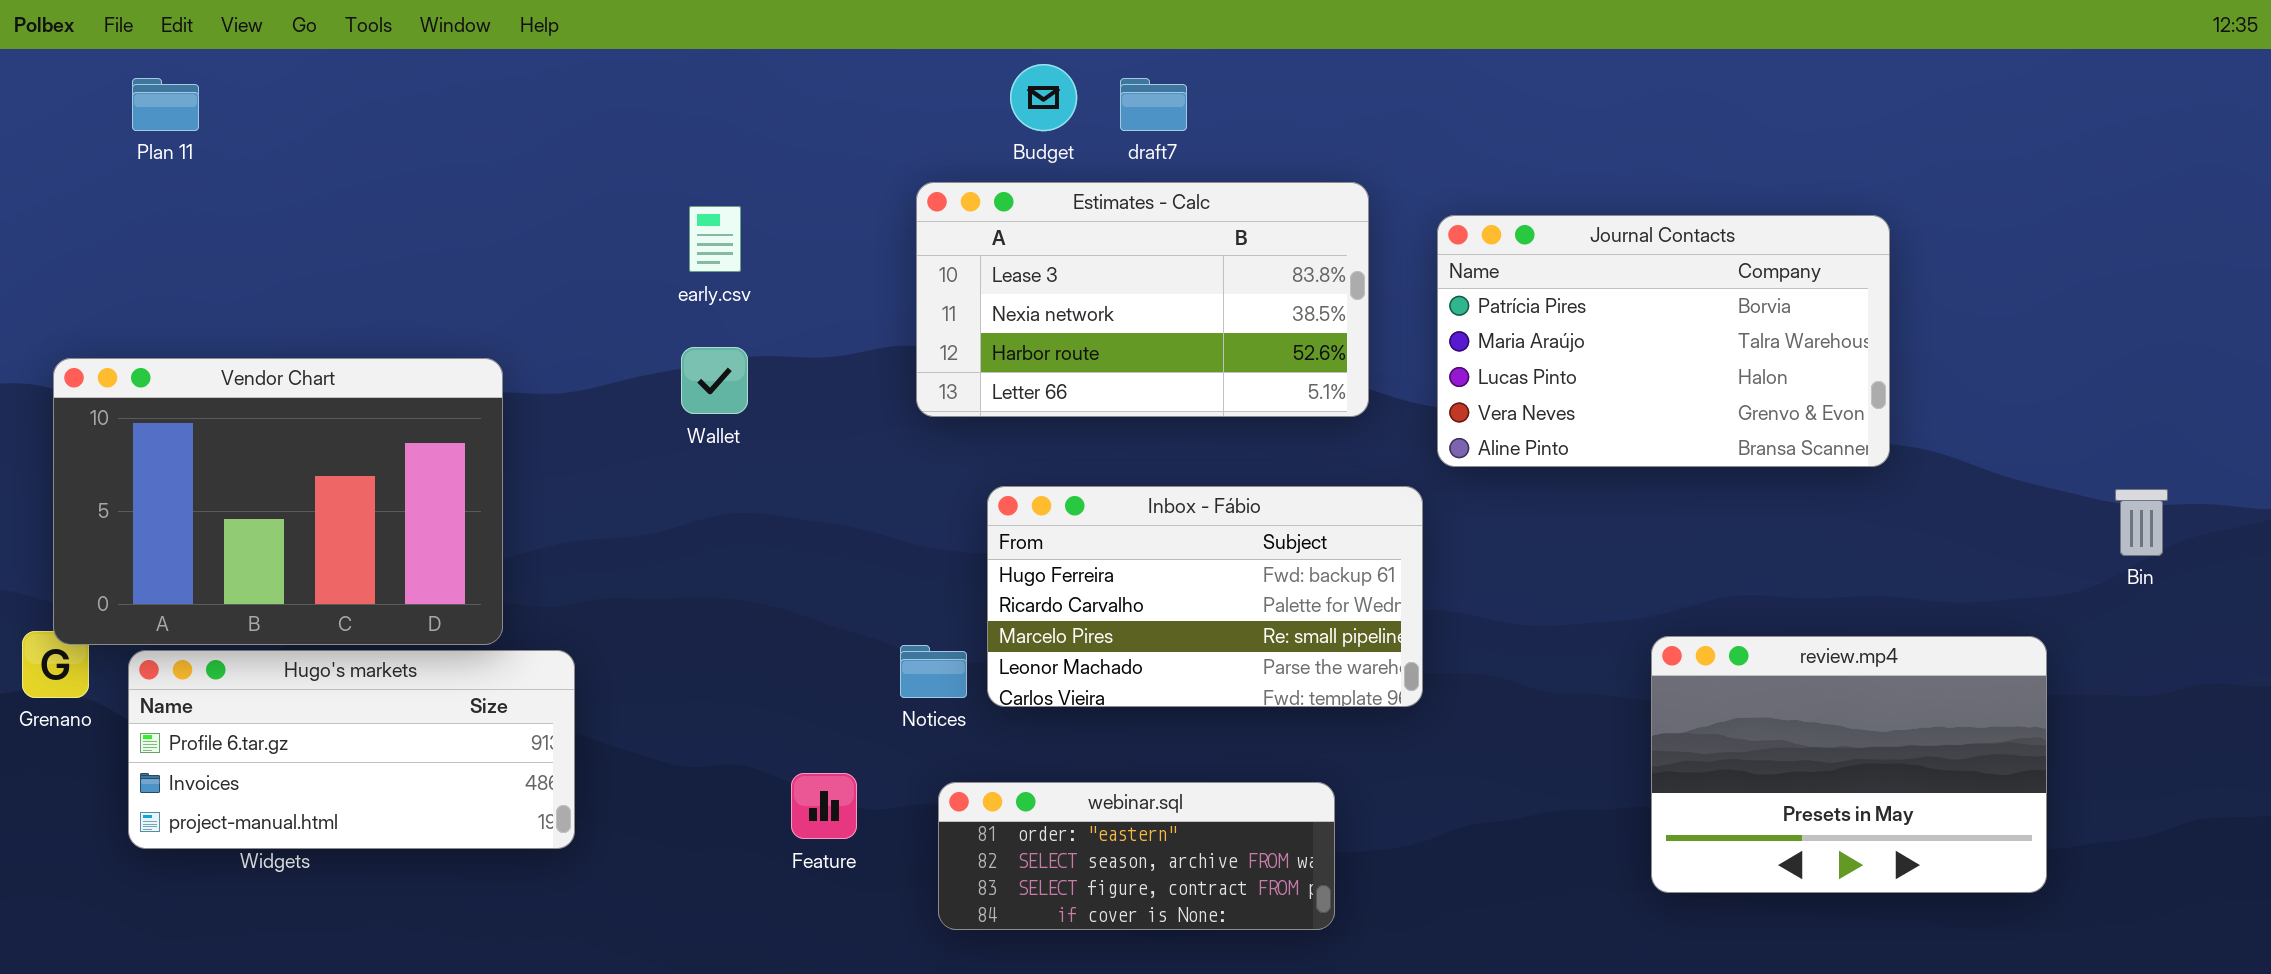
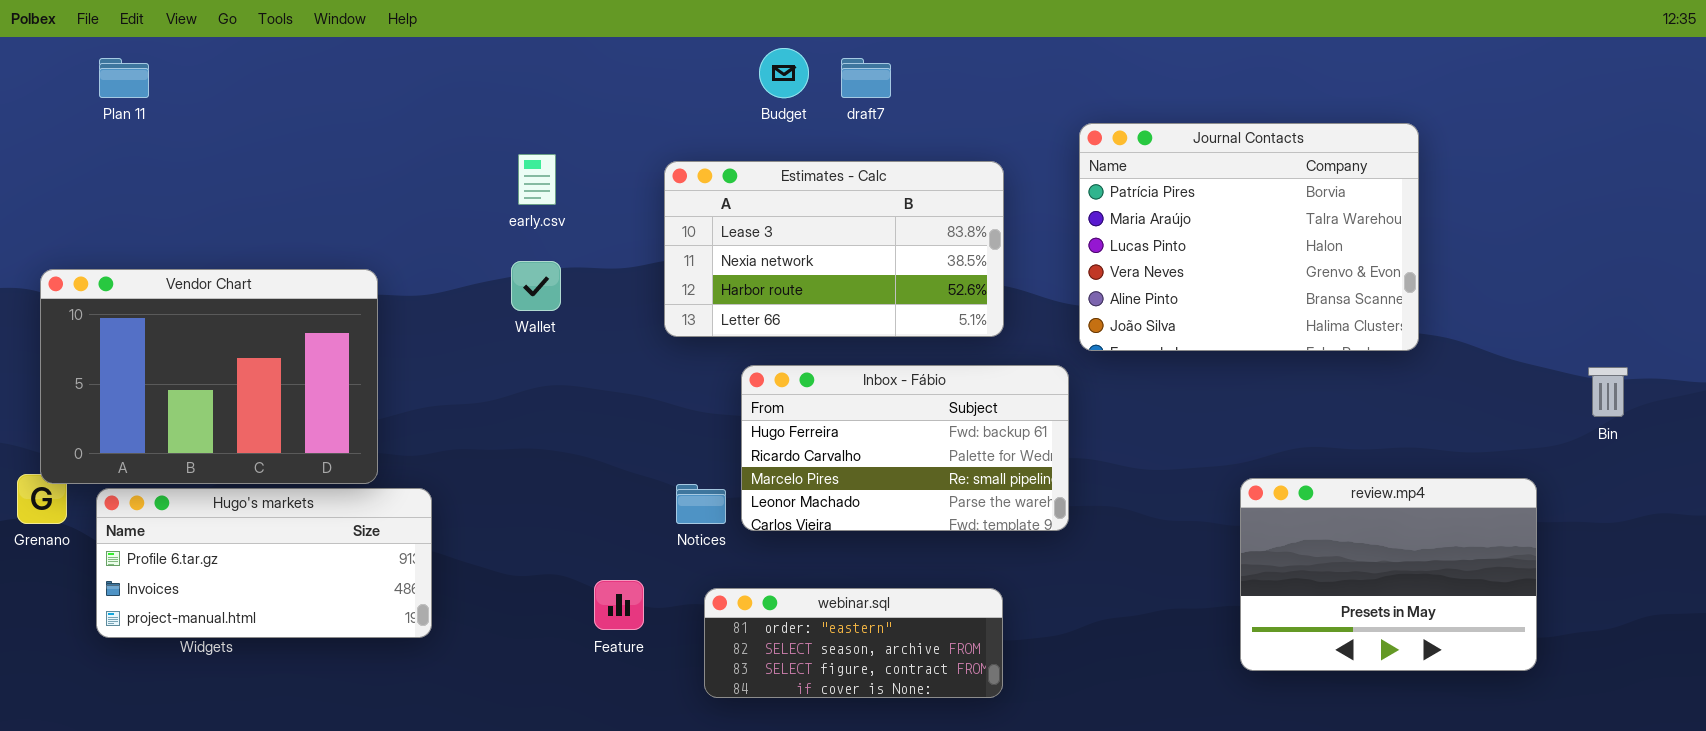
Estimates - Calc: [916,182,1369,417] -> [664,161,1004,337], moved
Journal Contacts: [1437,215,1890,467] -> [1079,123,1419,351], resized

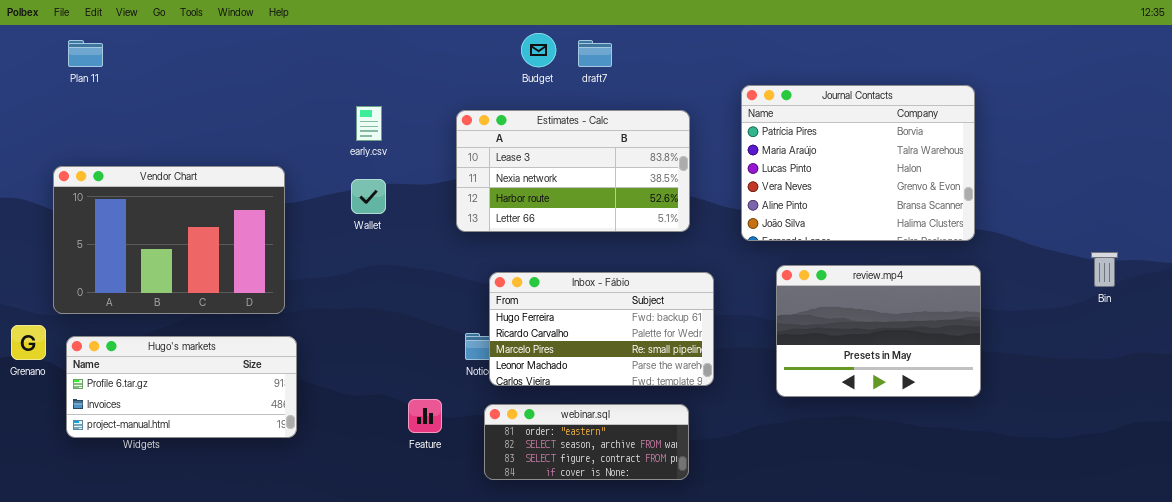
Vendor Chart: [40,269,378,484] -> [53,166,285,314], moved
Inbox - Fábio: [741,365,1069,531] -> [489,272,714,386], moved
review.mp4: [1240,478,1537,671] -> [776,265,981,397], moved

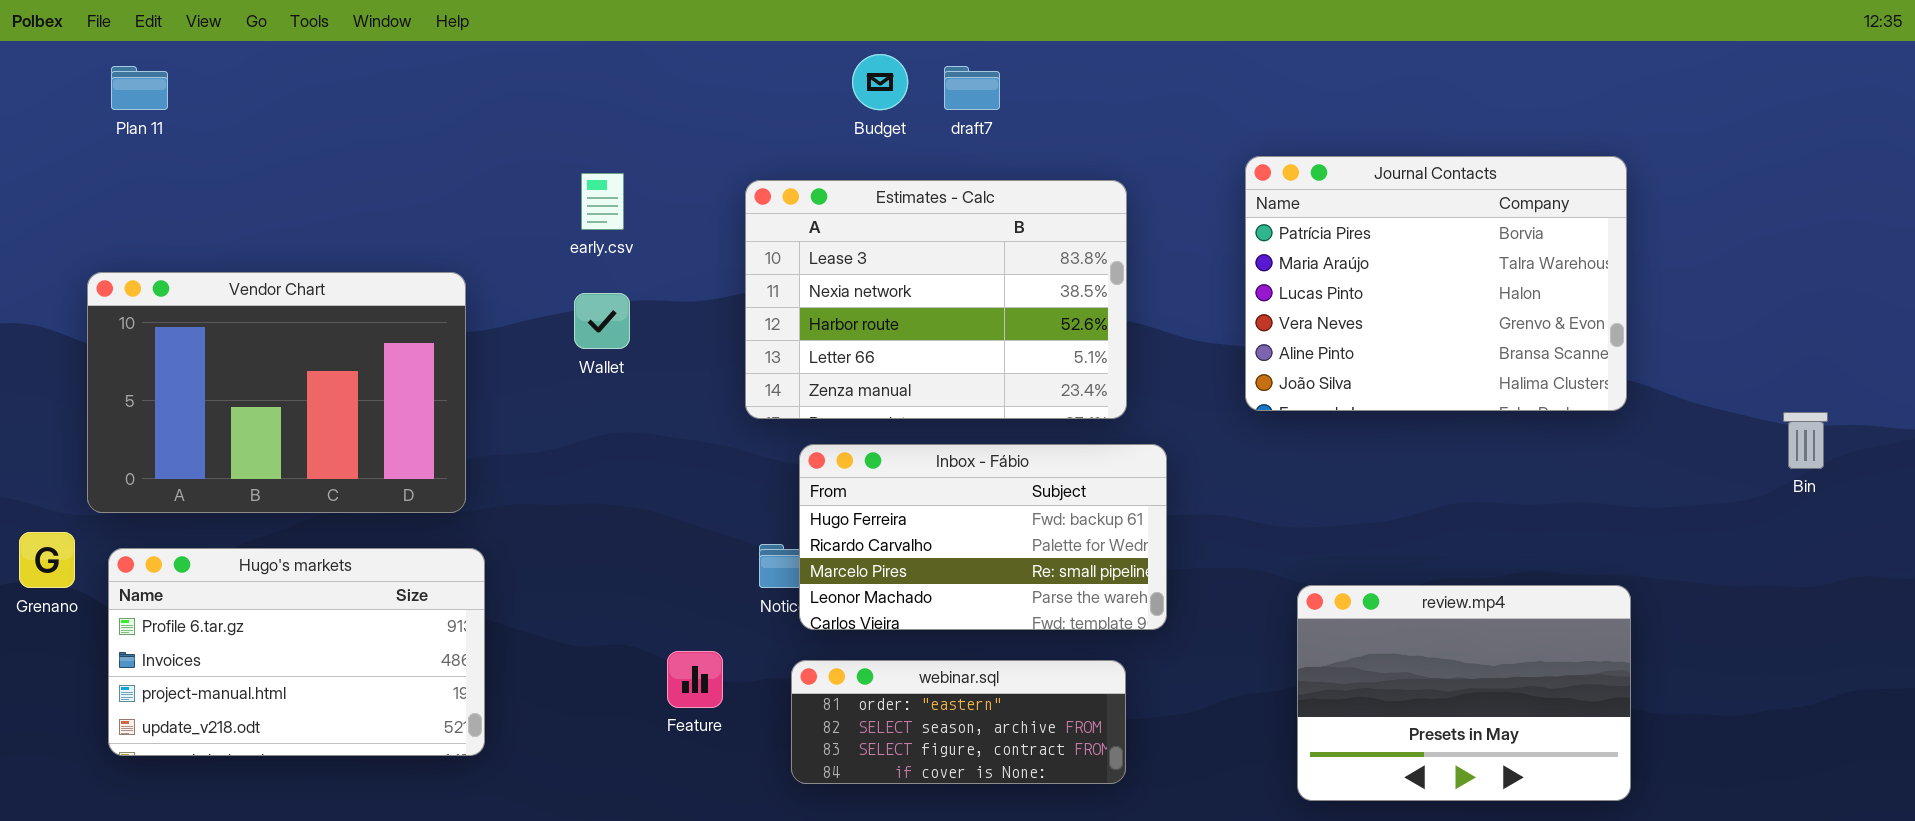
Journal Contacts: [741,85,975,241] -> [1245,156,1627,411], moved
Estimates - Calc: [456,110,690,232] -> [745,180,1127,419], resized
review.mp4: [776,265,981,397] -> [1297,585,1631,801], moved
Hugo's markets: [66,336,297,438] -> [108,548,485,756], resized

